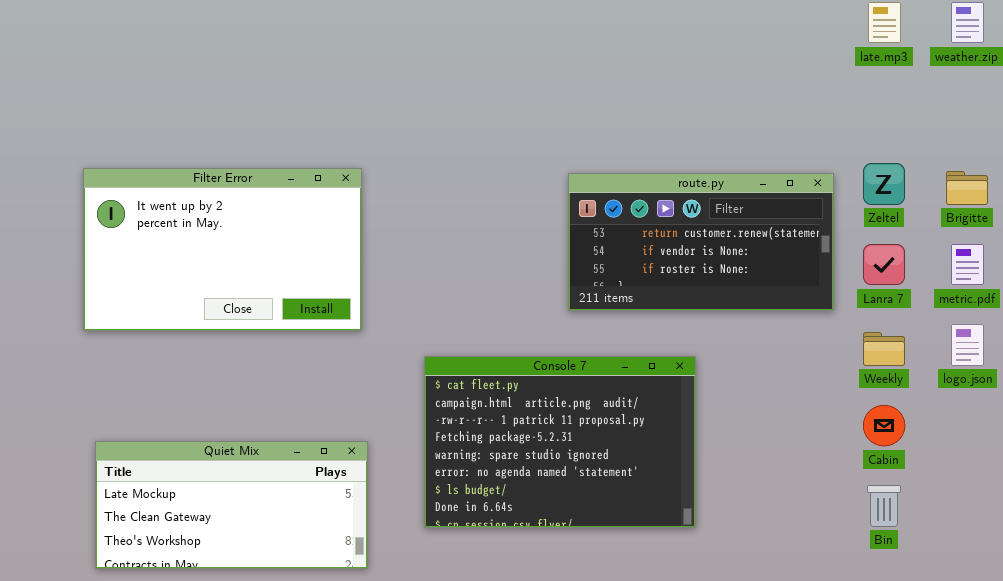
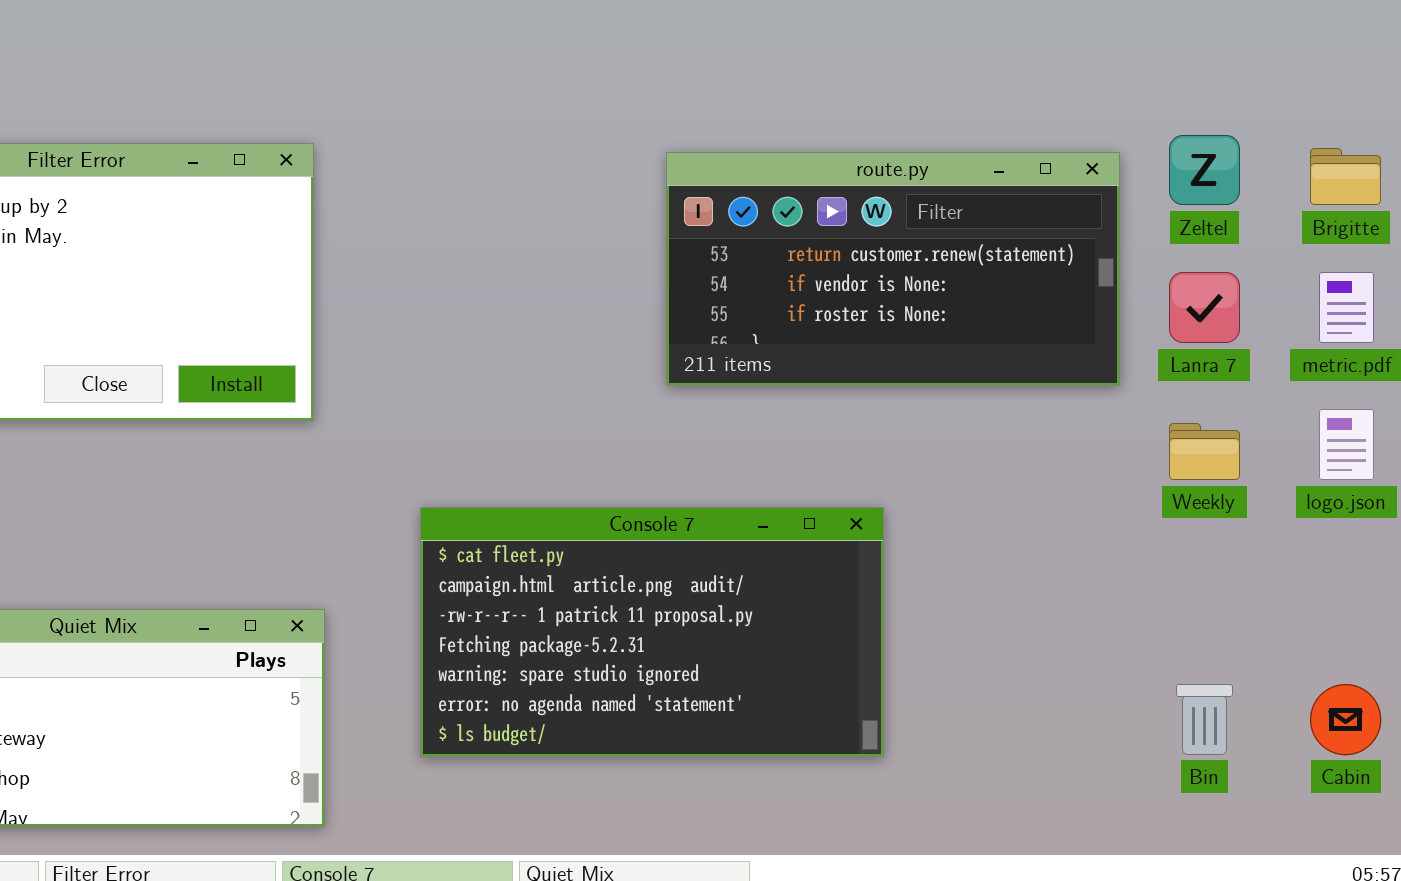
Console 7: [424,356,696,528] -> [420,507,884,757], resized
Cabin: [863,405,905,446] -> [1310,684,1381,755], moved

